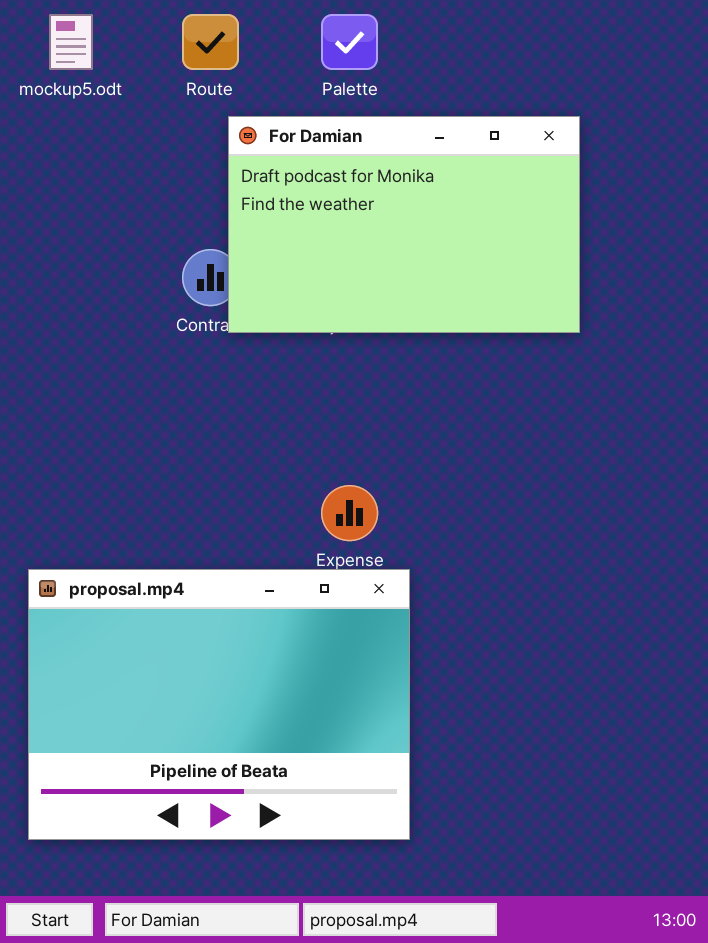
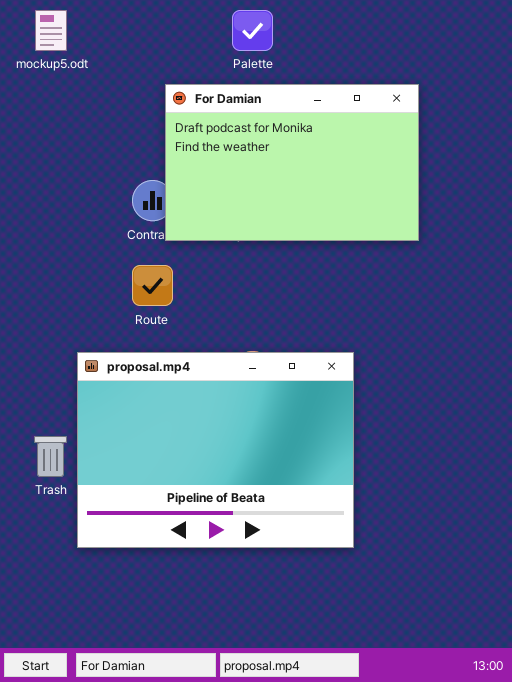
Route: [182,14,239,70] -> [132,265,173,306], moved
proposal.mp4: [28,569,410,840] -> [77,352,354,548], moved

